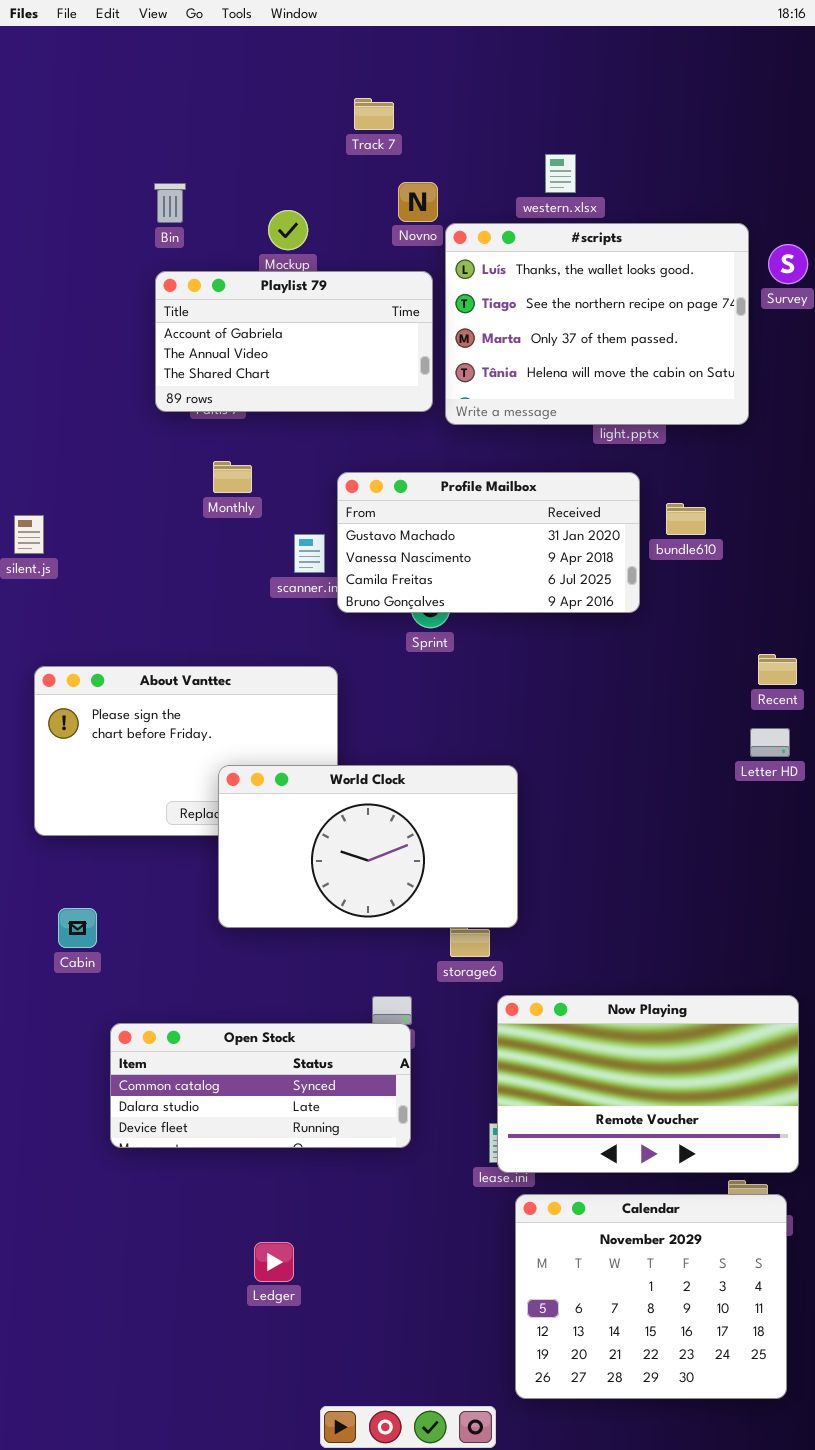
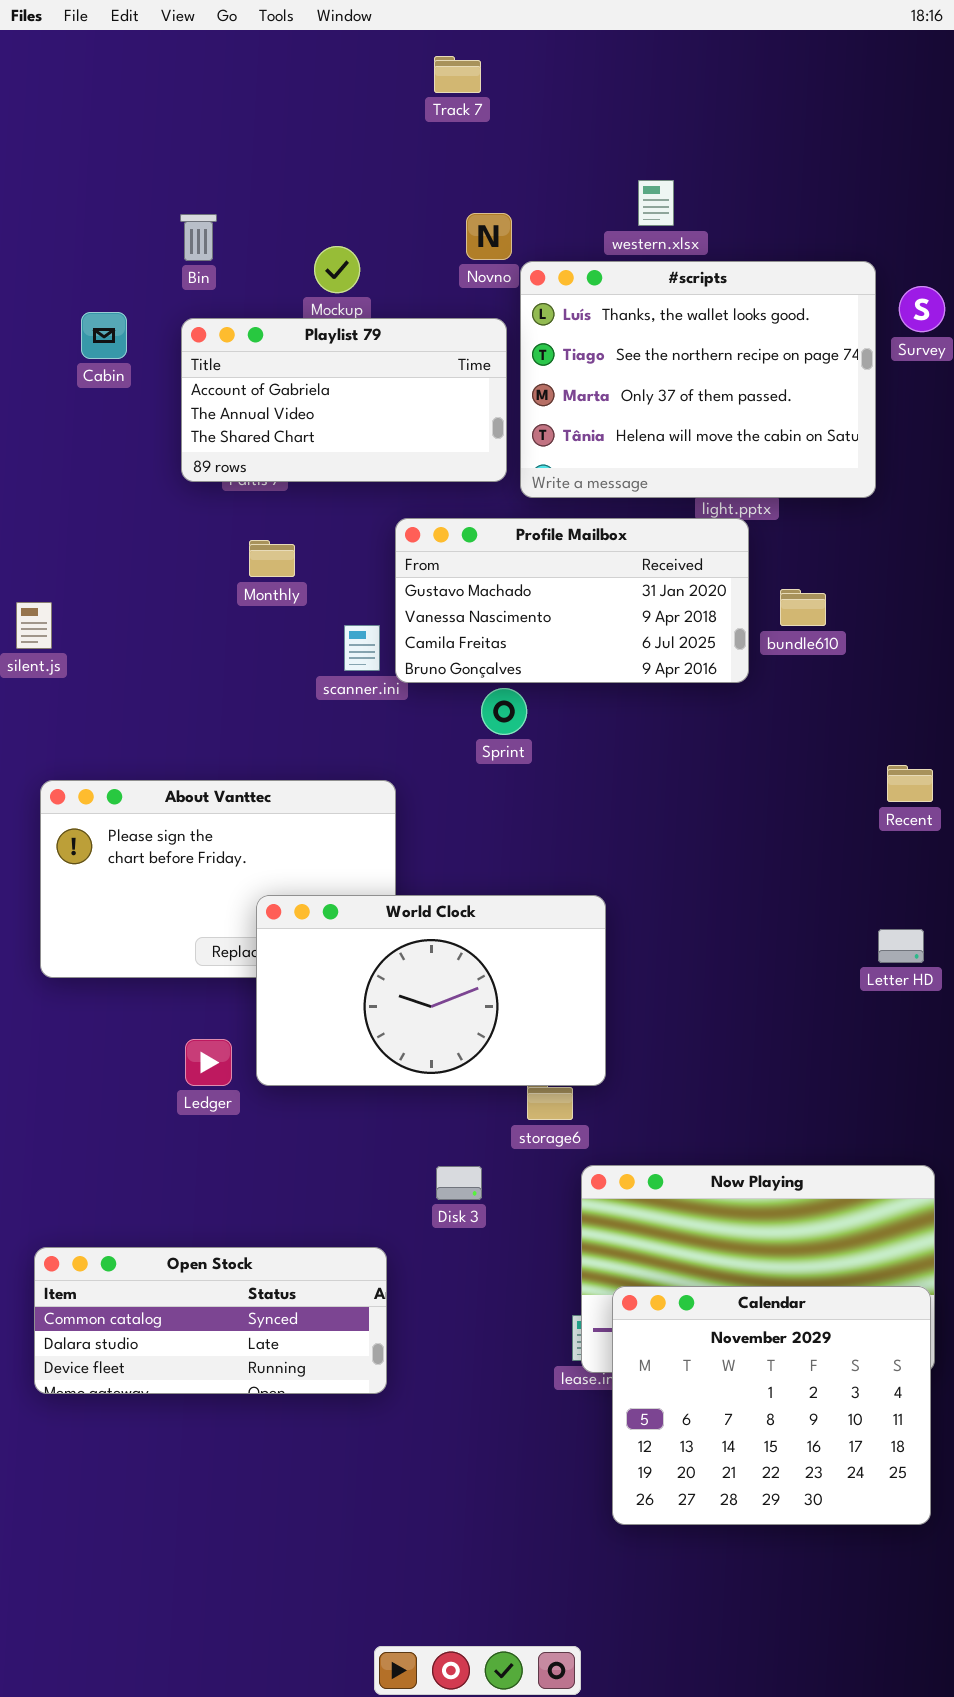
Track 7: [354,98,394,130] -> [434,56,481,93], moved
Profile Mailbox: [337,472,640,613] -> [395,518,749,683], moved
Letter HD: [750,728,790,757] -> [878,929,924,963], moved
Cabin: [58,908,97,948] -> [81,312,127,359], moved
Open Stock: [110,1023,411,1148] -> [34,1247,387,1394], moved
Calendar: [515,1194,787,1399] -> [612,1286,931,1525], moved
Ledger: [254,1242,294,1282] -> [185,1039,232,1086], moved

